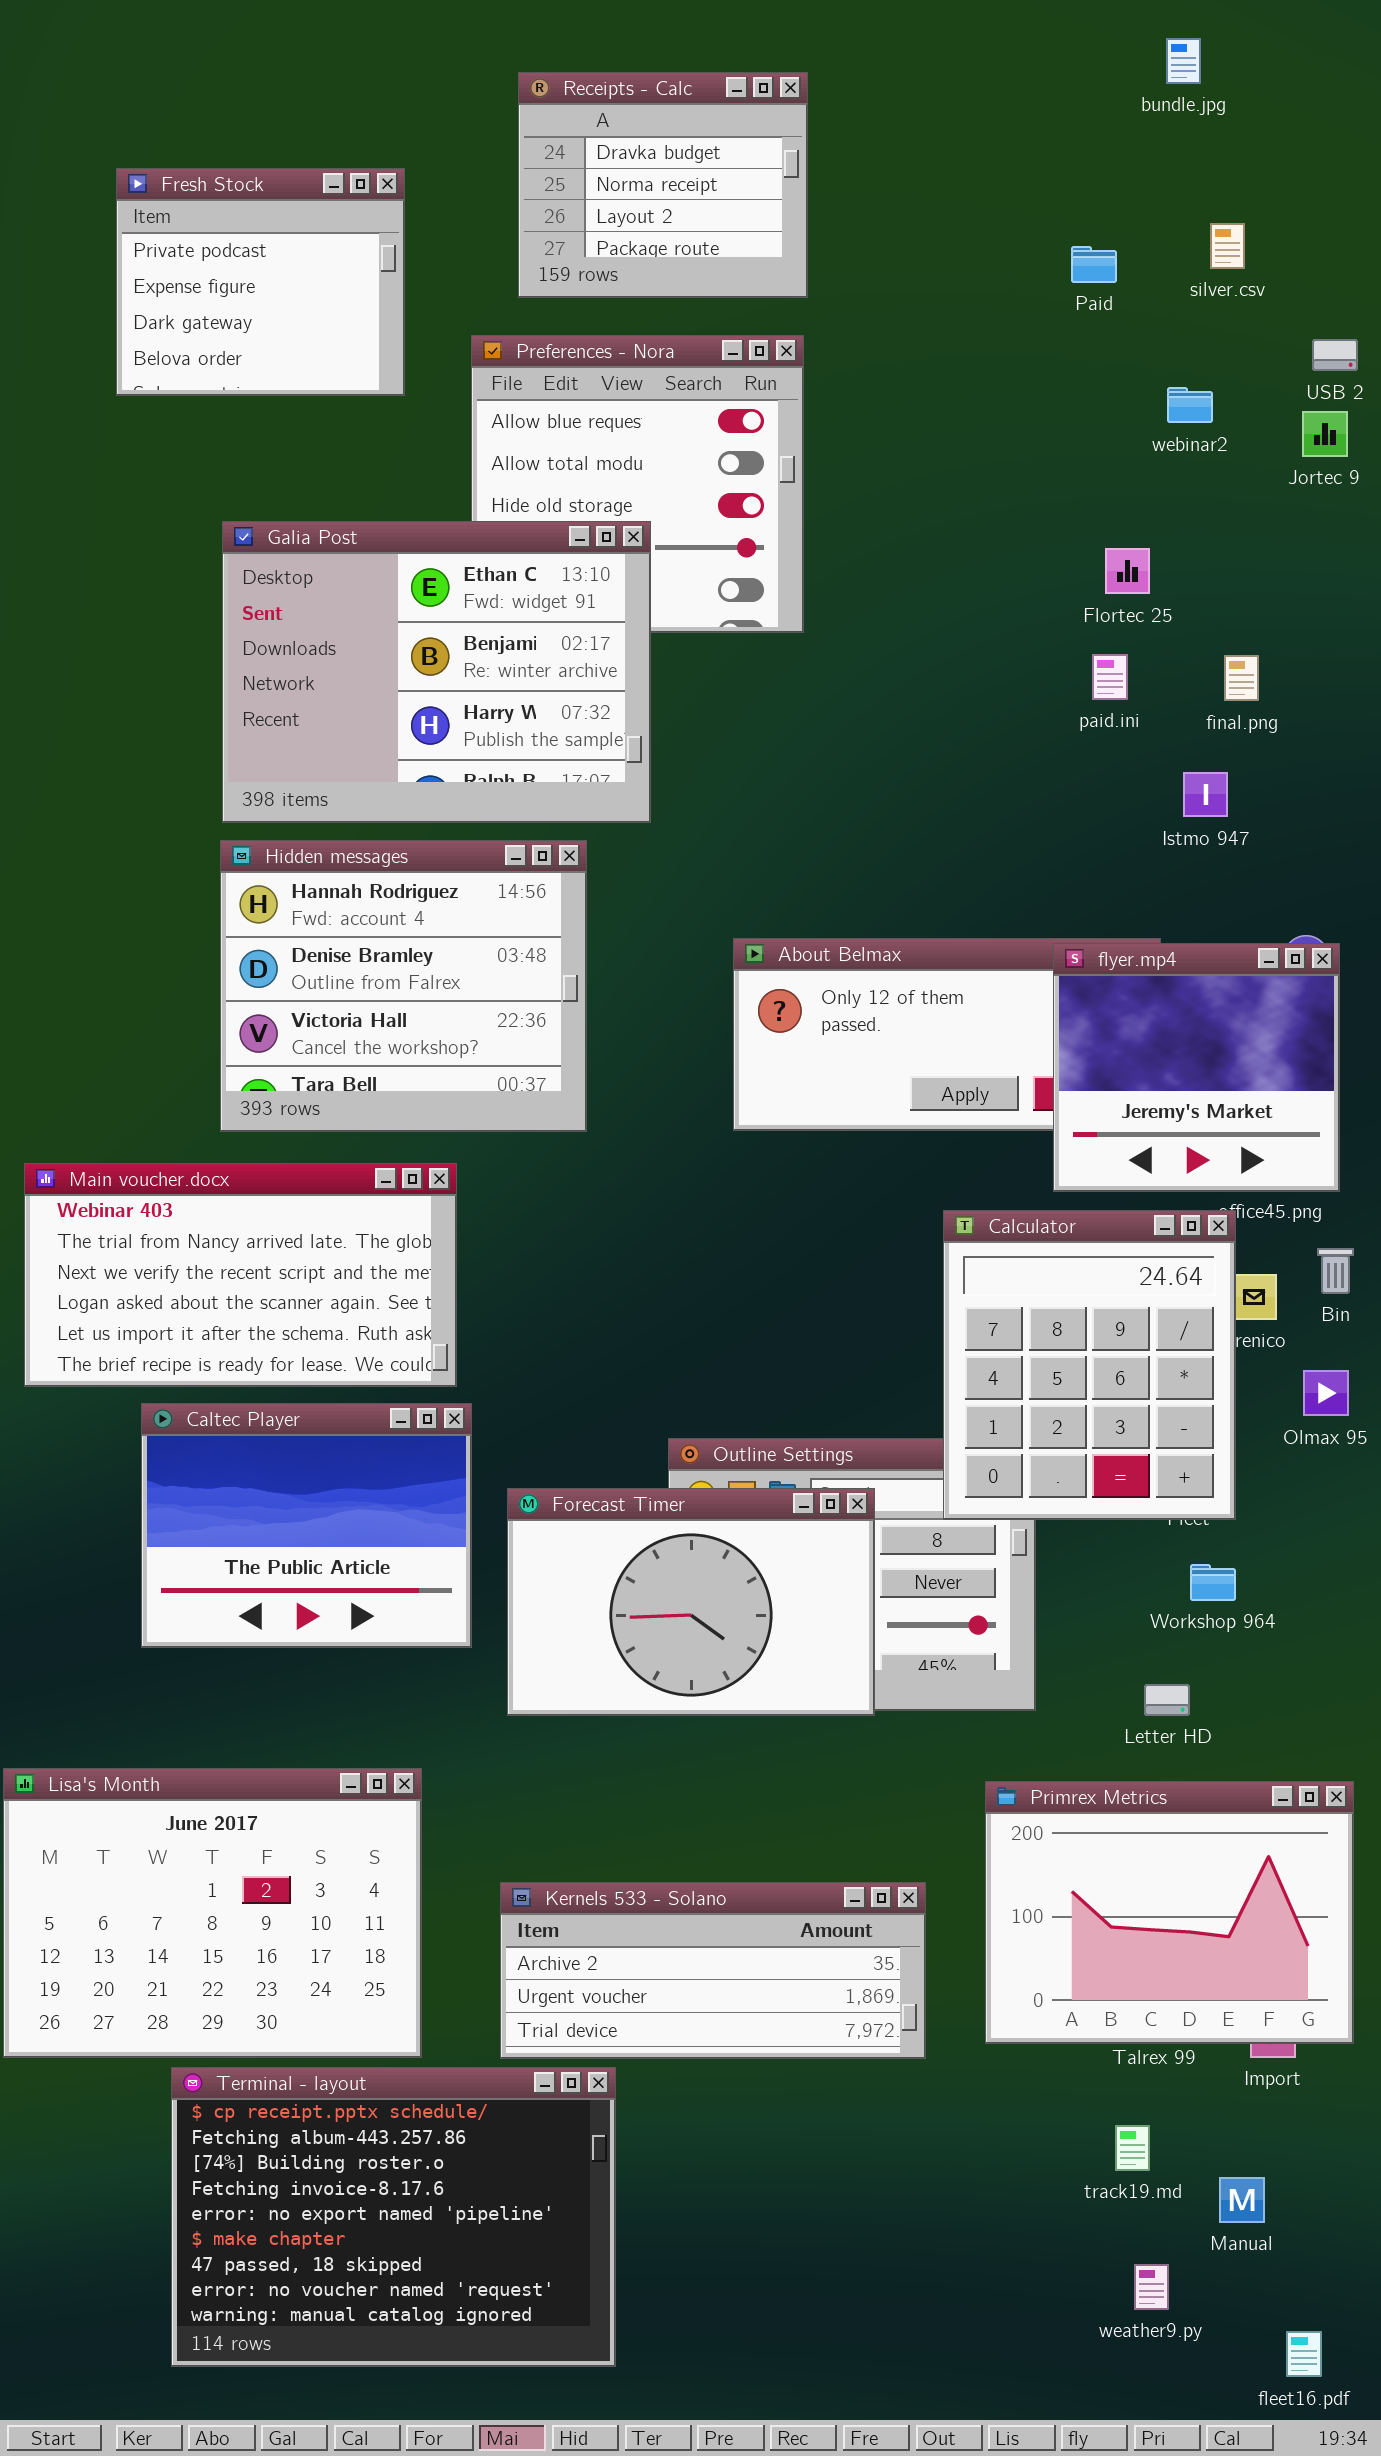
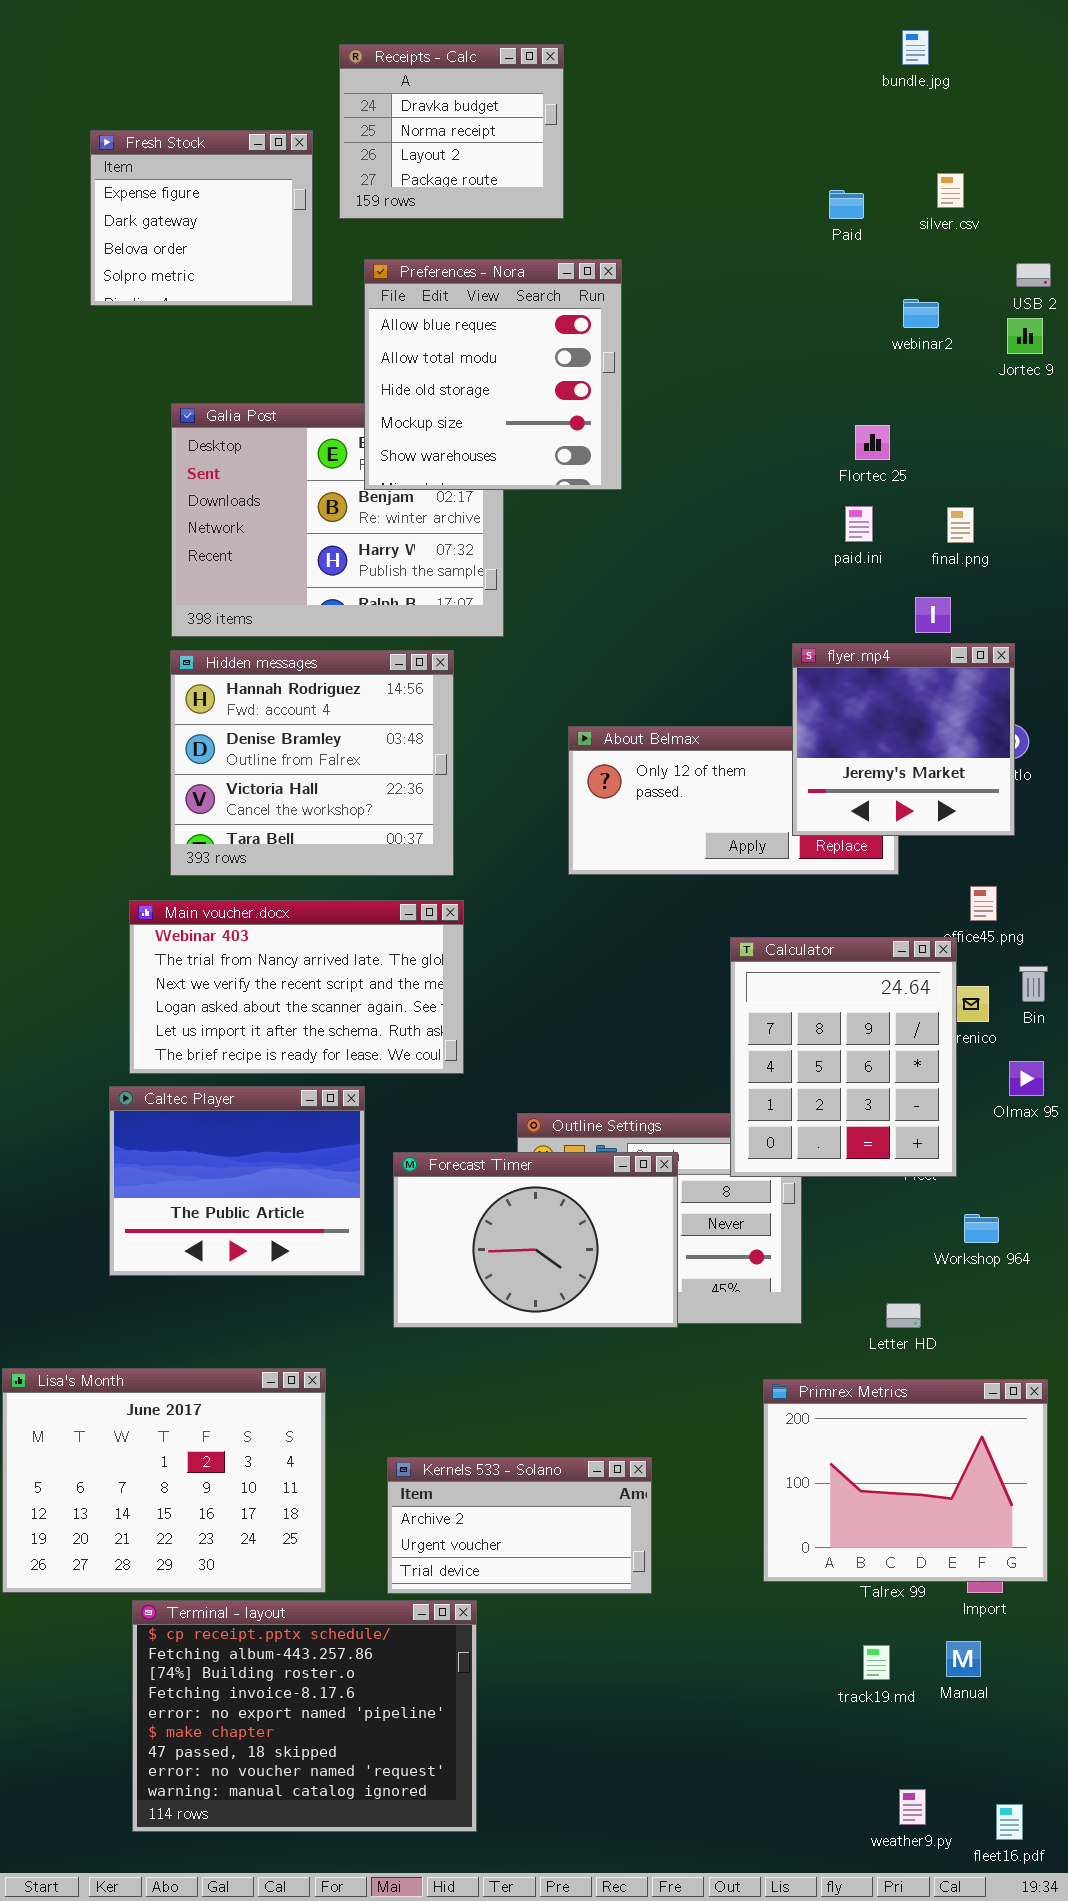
Receipts - Calc: [518,72,808,298] -> [339,44,564,219], moved
Fresh Stock: [116,168,405,396] -> [90,130,313,306], scrolled down 1 row
Preferences - Nora: [471,335,804,633] -> [364,259,622,490], raised
flyer.mp4: [1053,943,1340,1192] -> [792,643,1015,836], moved
Main voucher.docx: [24,1163,457,1387] -> [129,900,464,1074], moved
Workshop 964: [1190,1564,1236,1601] -> [964,1214,999,1243], moved
Kernels 533 - Solano: [500,1882,926,2059] -> [387,1457,652,1594], resized
Manual: [1219,2177,1265,2223] -> [946,1641,981,1677], moved
weather9.py: [1134,2264,1169,2310] -> [899,1789,926,1825], moved

